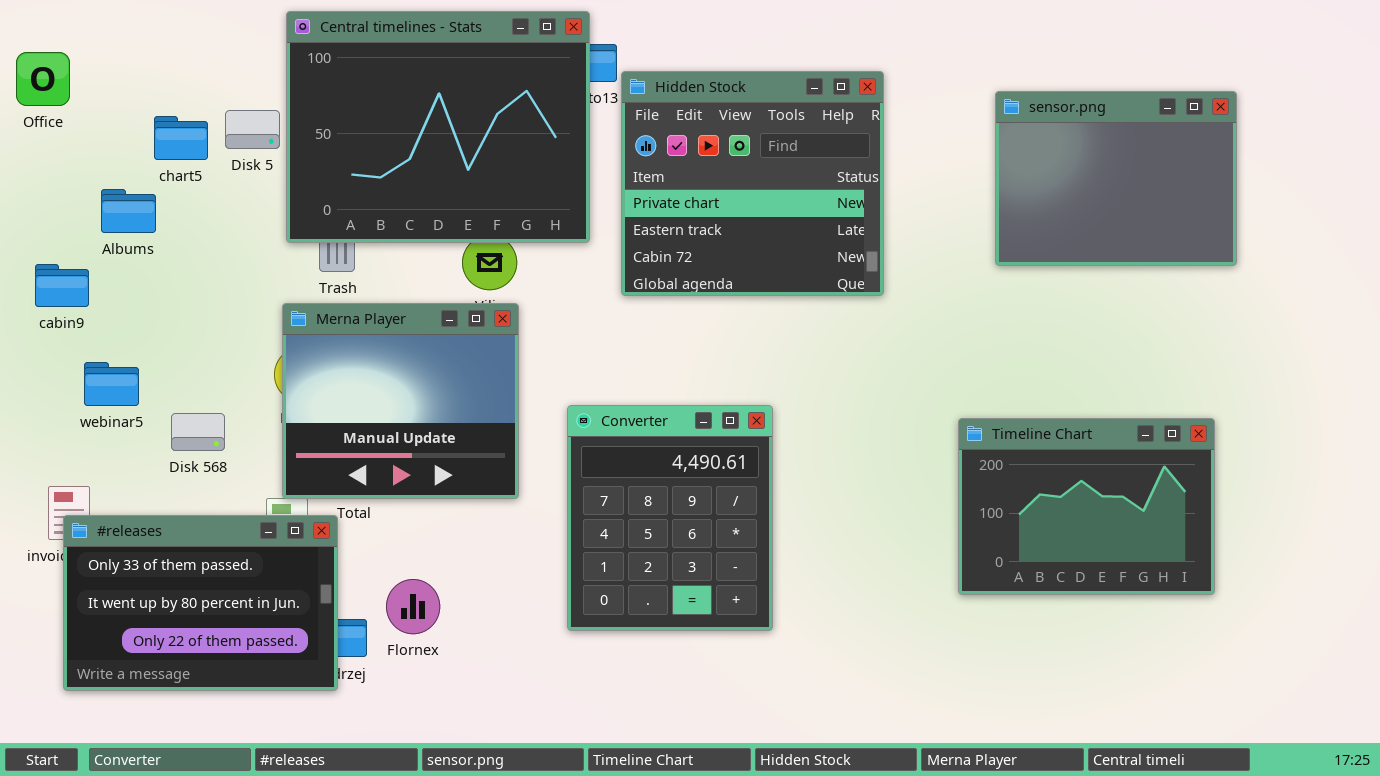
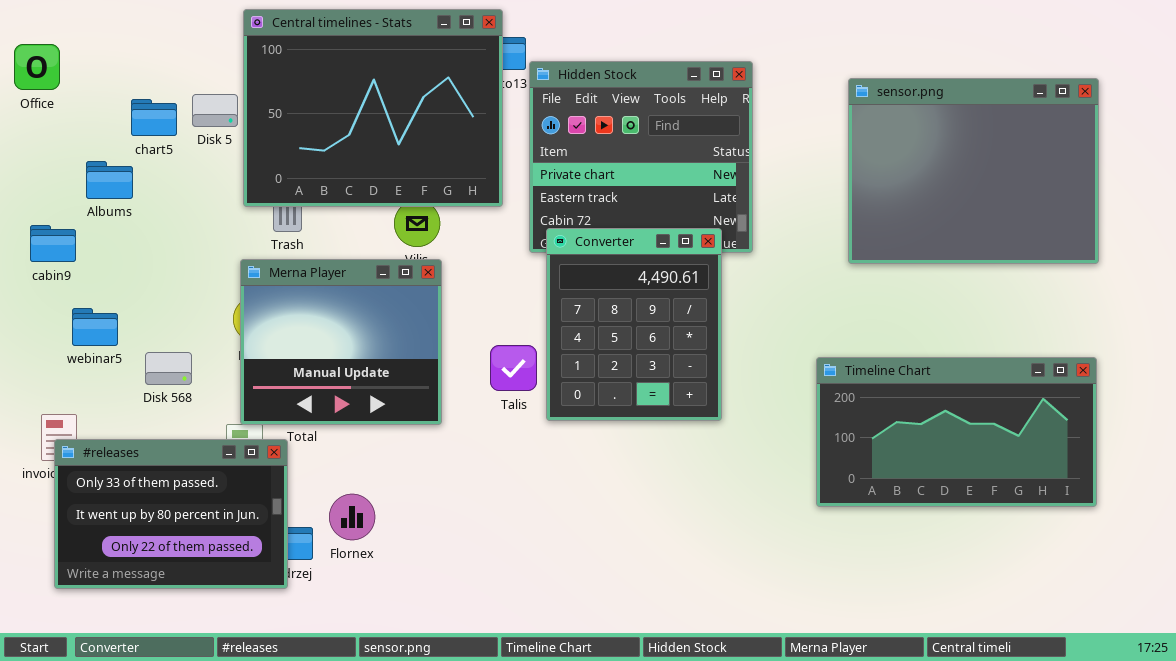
sensor.png: [995,91,1237,266] -> [848,78,1099,264], resized
Converter: [567,405,773,631] -> [546,228,722,421], moved
Timeline Chart: [958,418,1215,595] -> [816,357,1097,507], resized

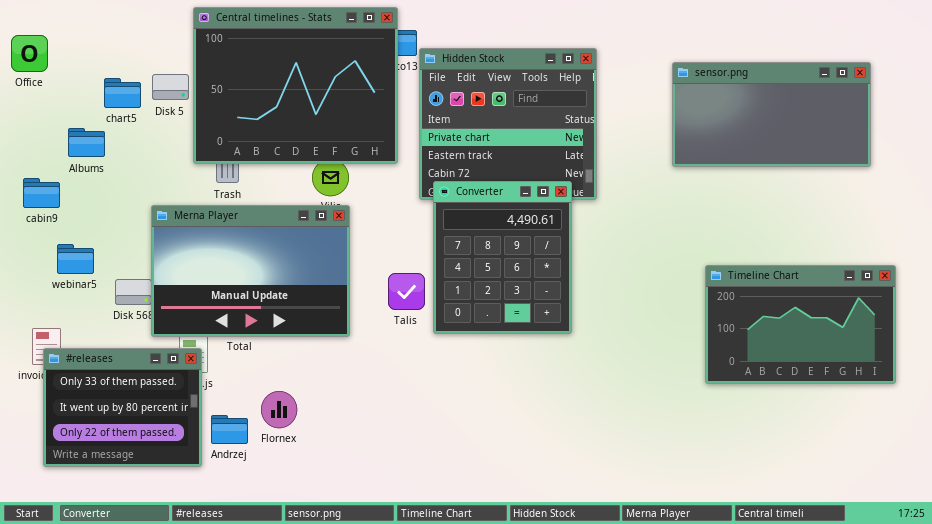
sensor.png: [848,78,1099,264] -> [672,62,871,167], resized
Merna Player: [240,259,442,425] -> [151,205,350,337], resized
Timeline Chart: [816,357,1097,507] -> [705,265,896,384], moved, resized
#releases: [54,439,288,589] -> [43,348,202,467], resized

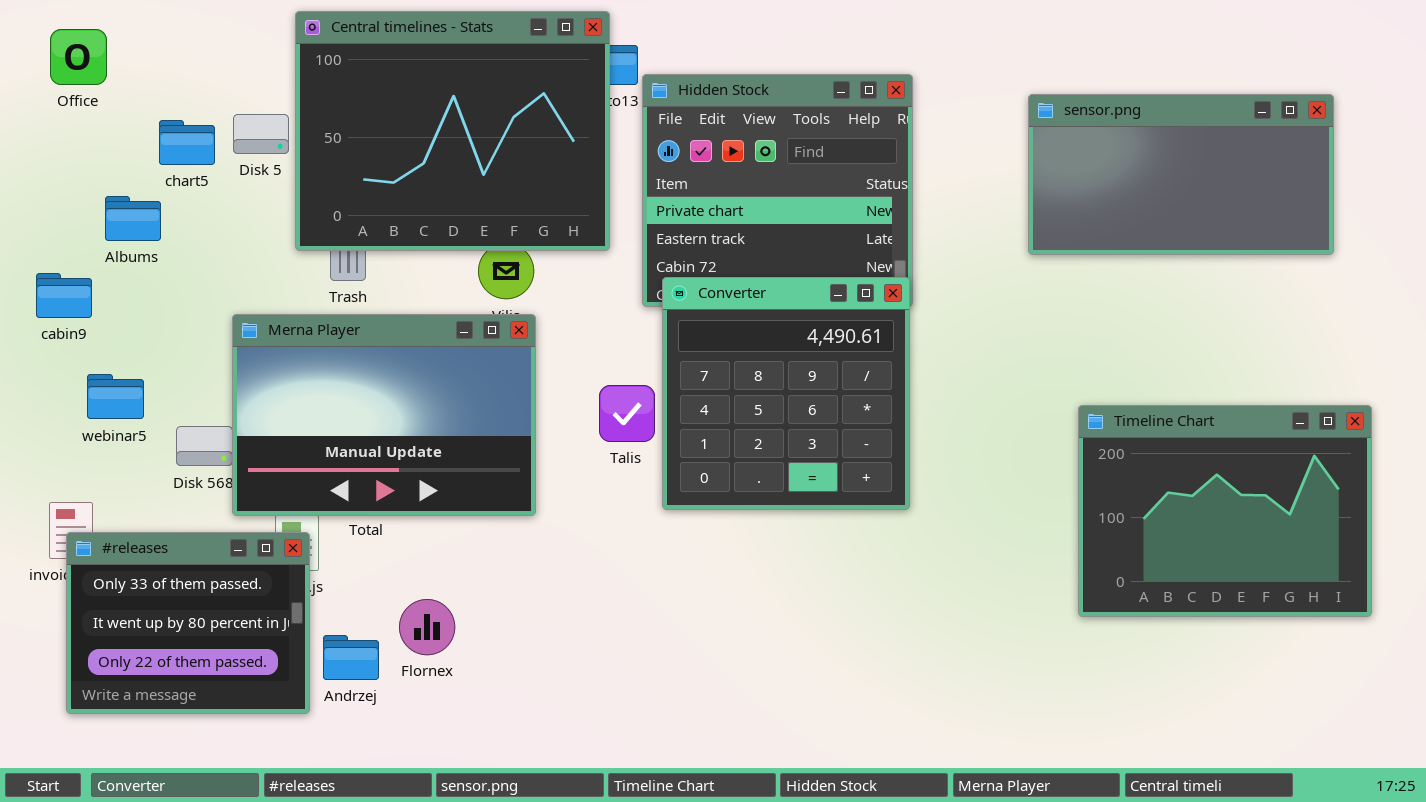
Office: [11,35,48,72] -> [50,29,107,85], moved
Converter: [433,181,572,334] -> [662,277,910,510], resized
Timeline Chart: [705,265,896,384] -> [1078,405,1372,617], resized
Talis: [388,273,425,310] -> [599,385,655,442], moved

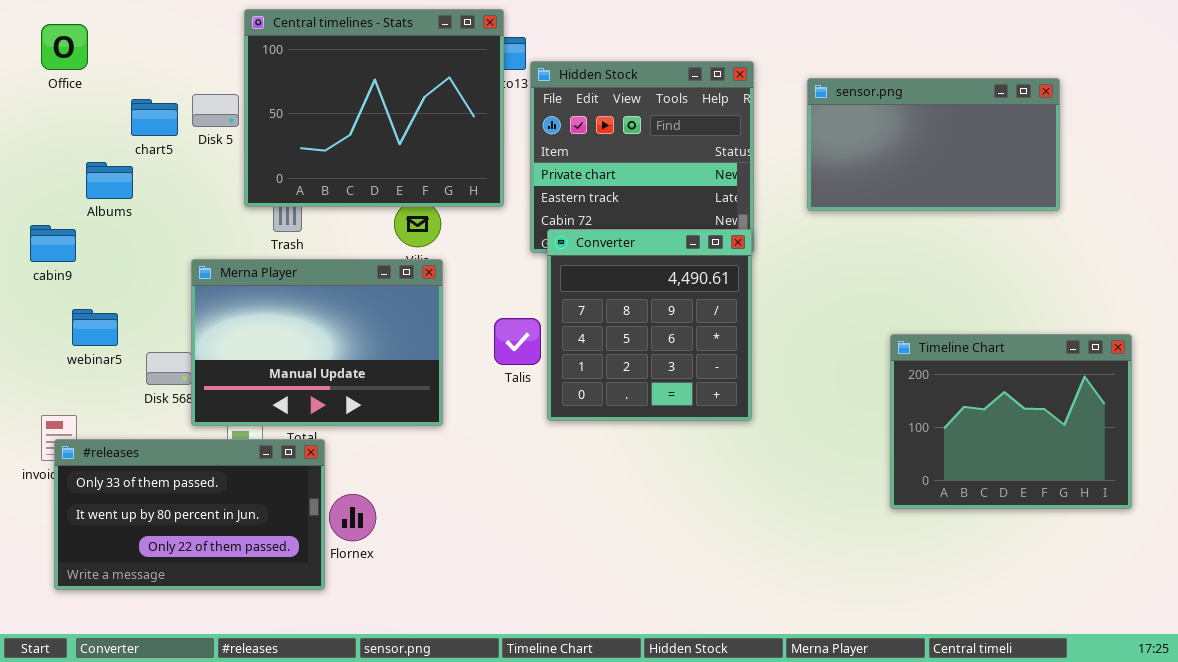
sensor.png: [1028,94,1334,255] -> [807,78,1060,211], moved
#releases: [66,532,310,714] -> [54,439,325,590], resized

